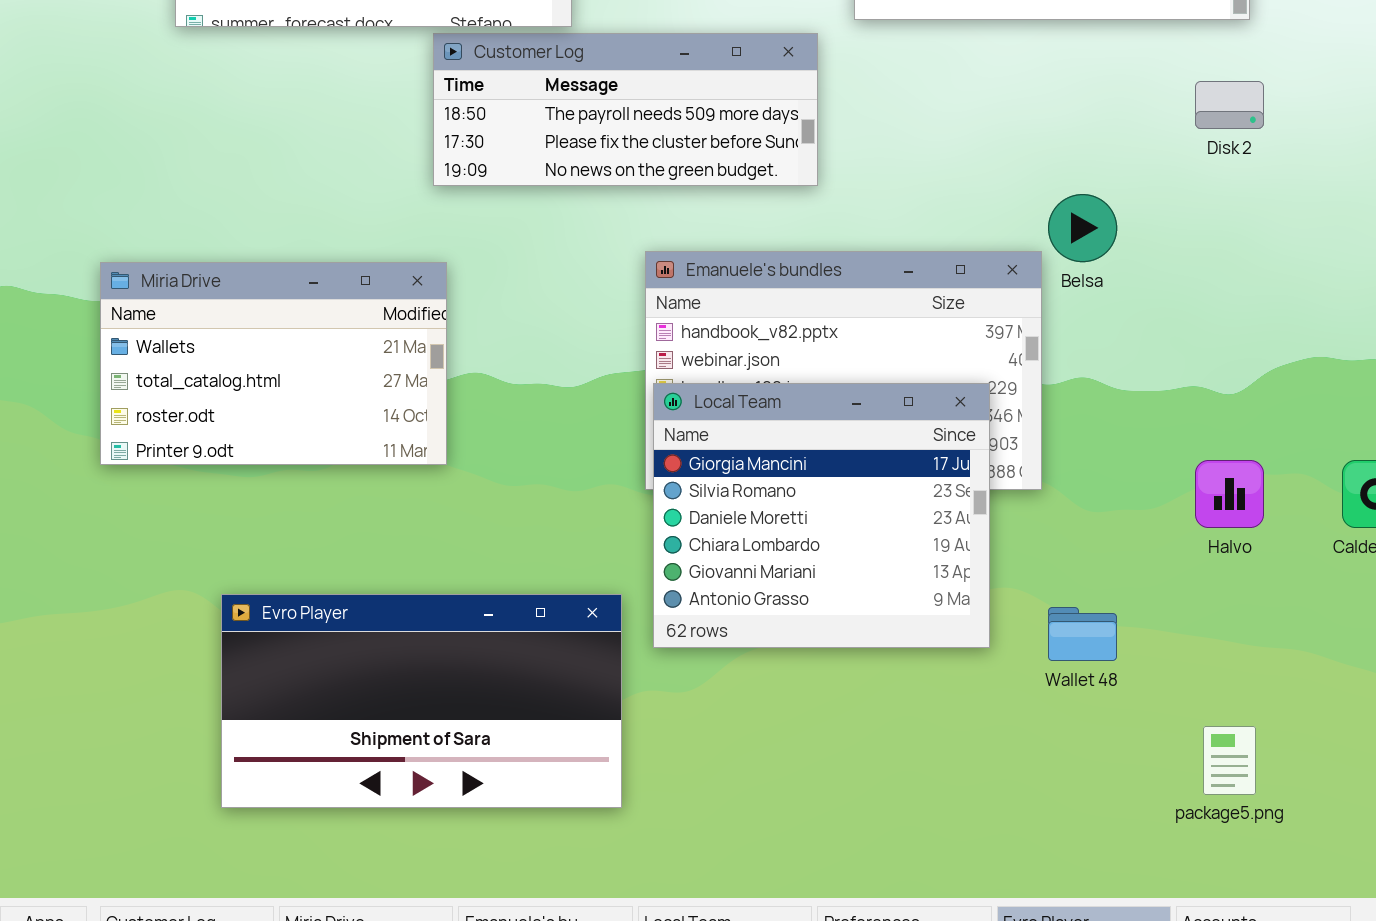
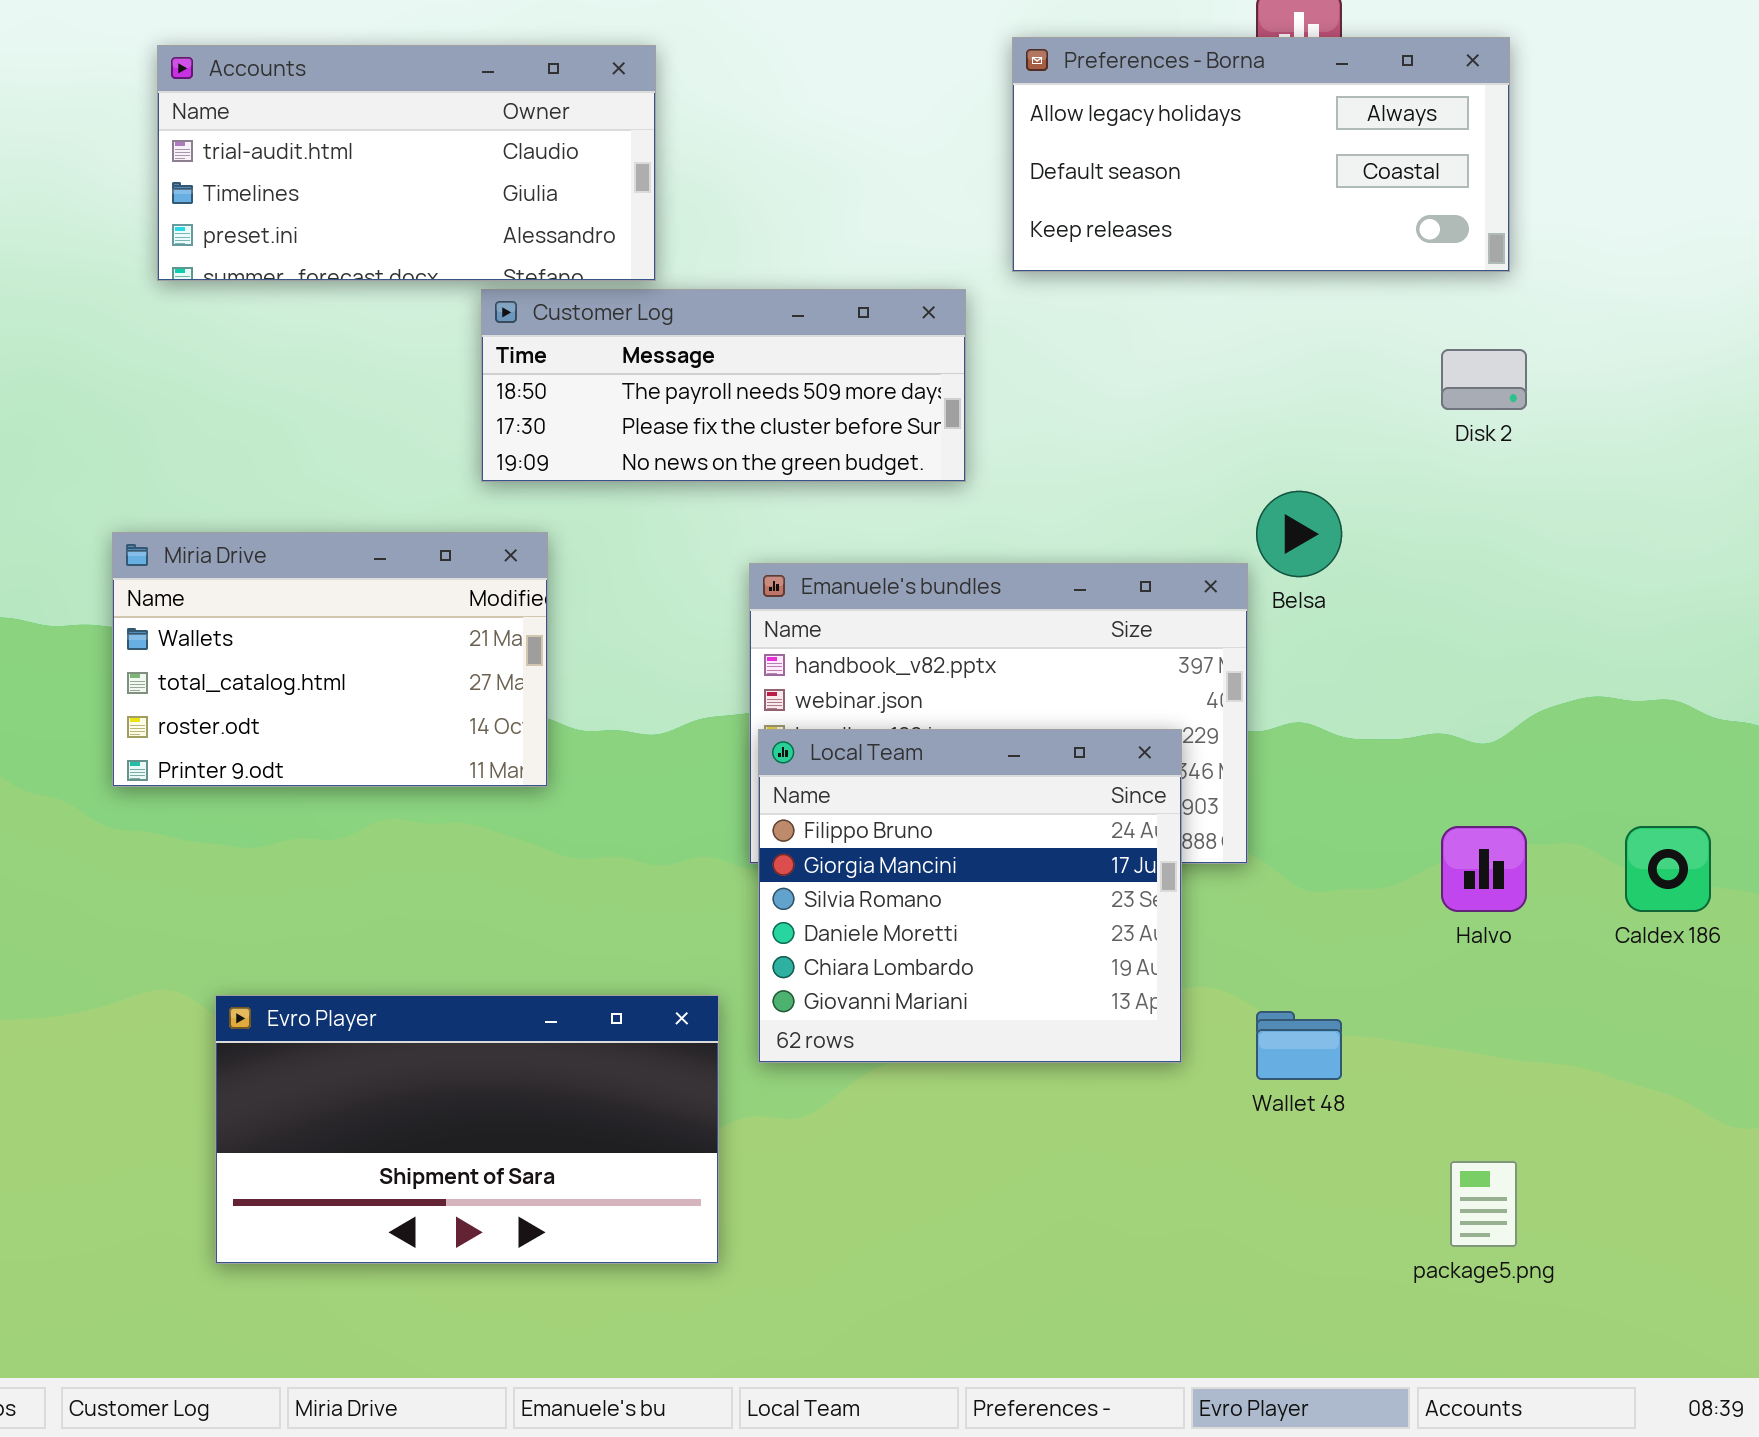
Miria Drive: [100,262,447,465] -> [112,532,548,787], moved
Local Team: [653,383,990,648] -> [758,729,1182,1063], scrolled up 1 row

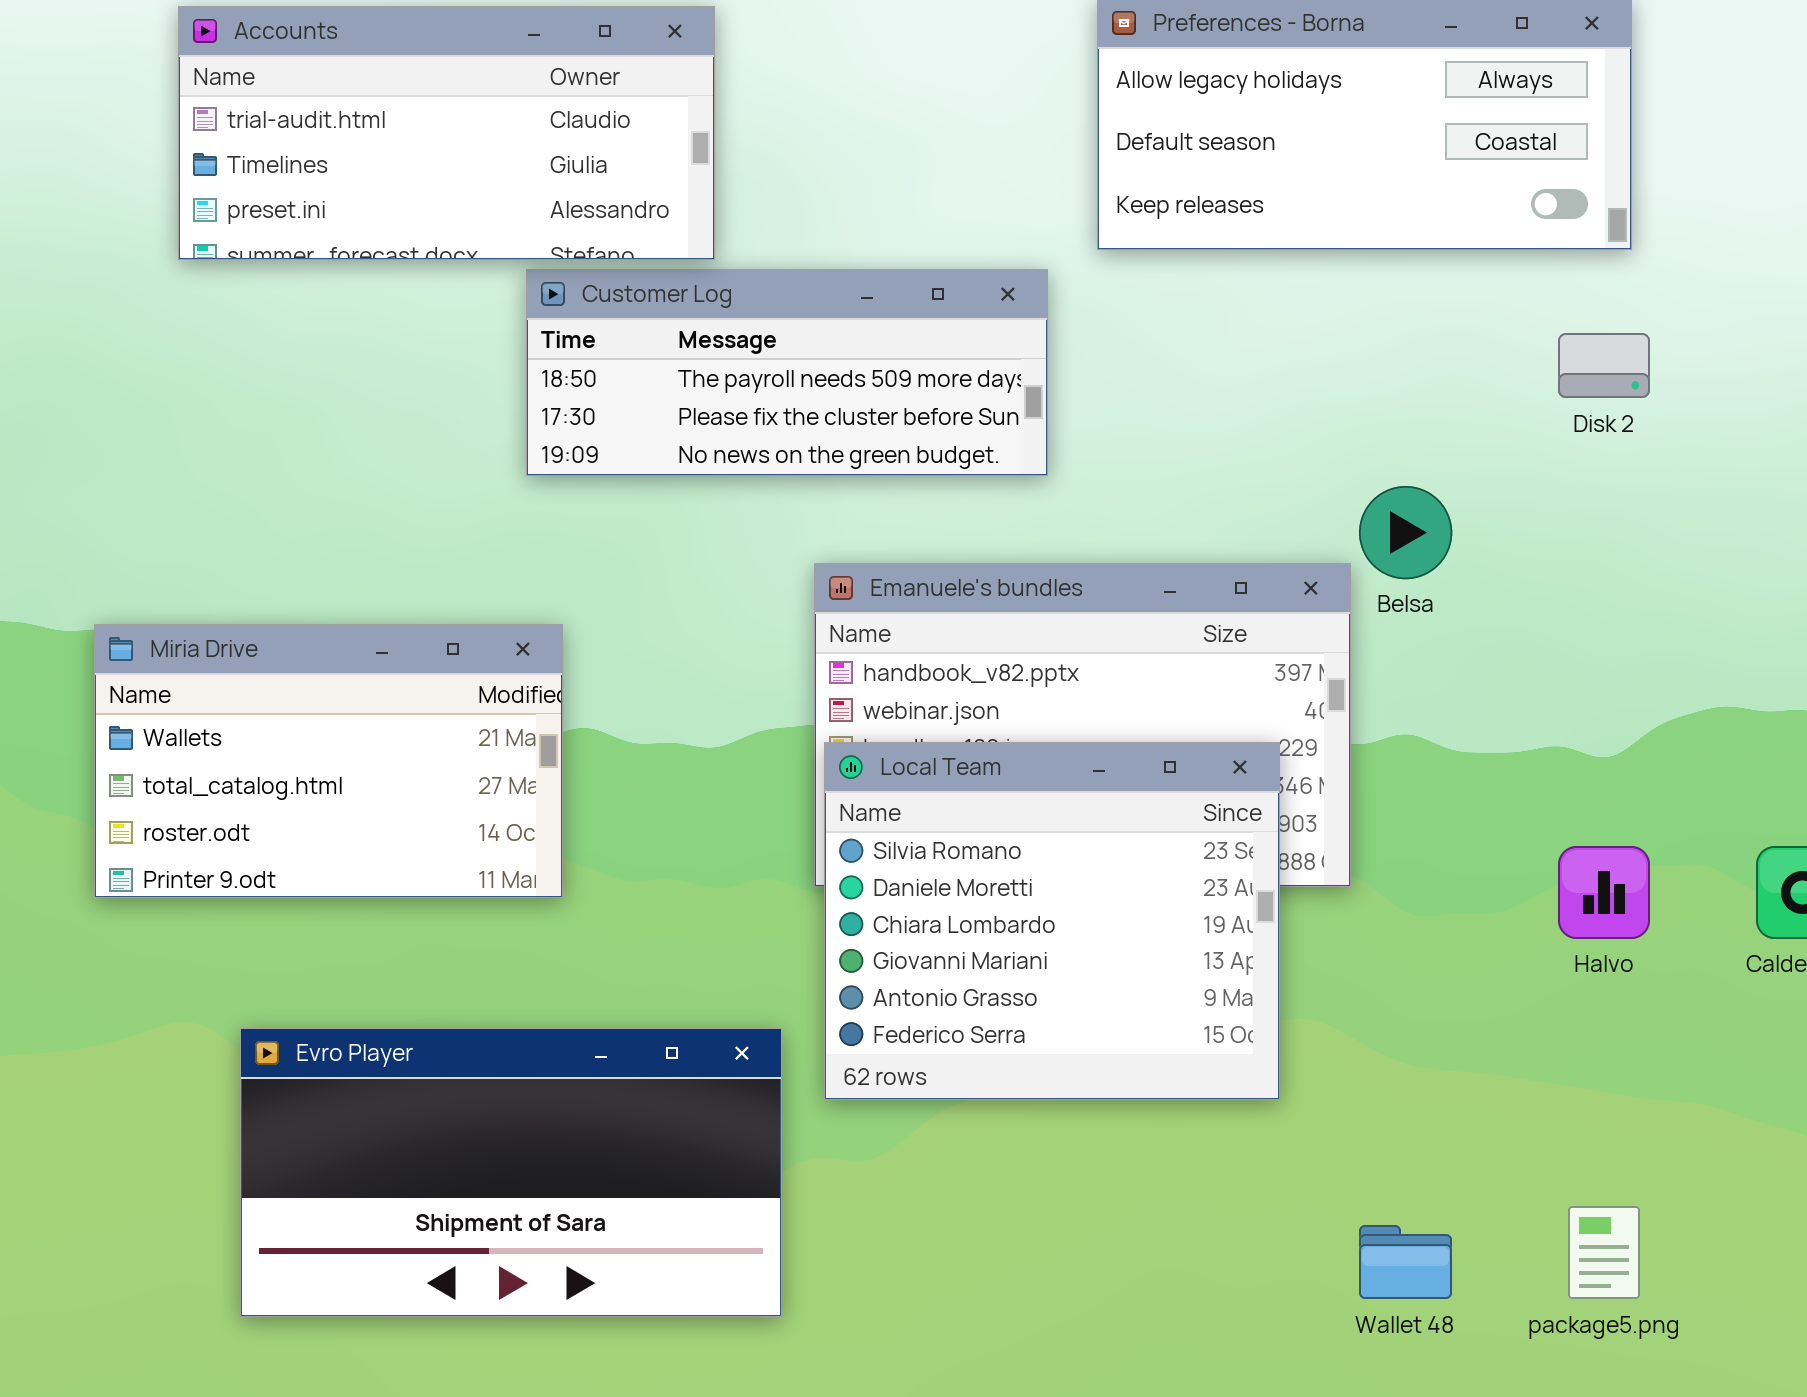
Miria Drive: [112,532,548,787] -> [94,624,563,898], moved
Local Team: [758,729,1182,1063] -> [824,742,1280,1100], scrolled down 2 rows
Wallet 48: [1256,1011,1342,1080] -> [1359,1225,1452,1299], moved

